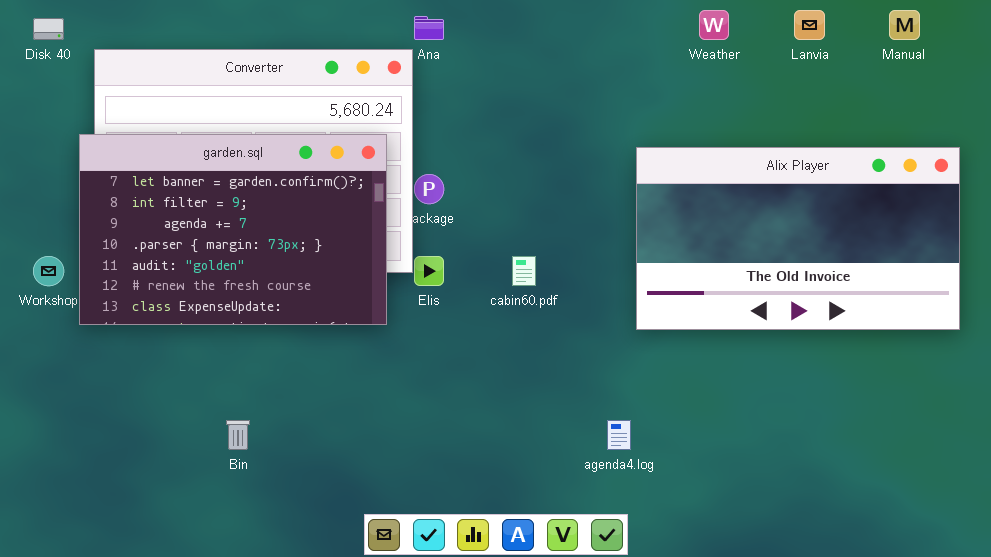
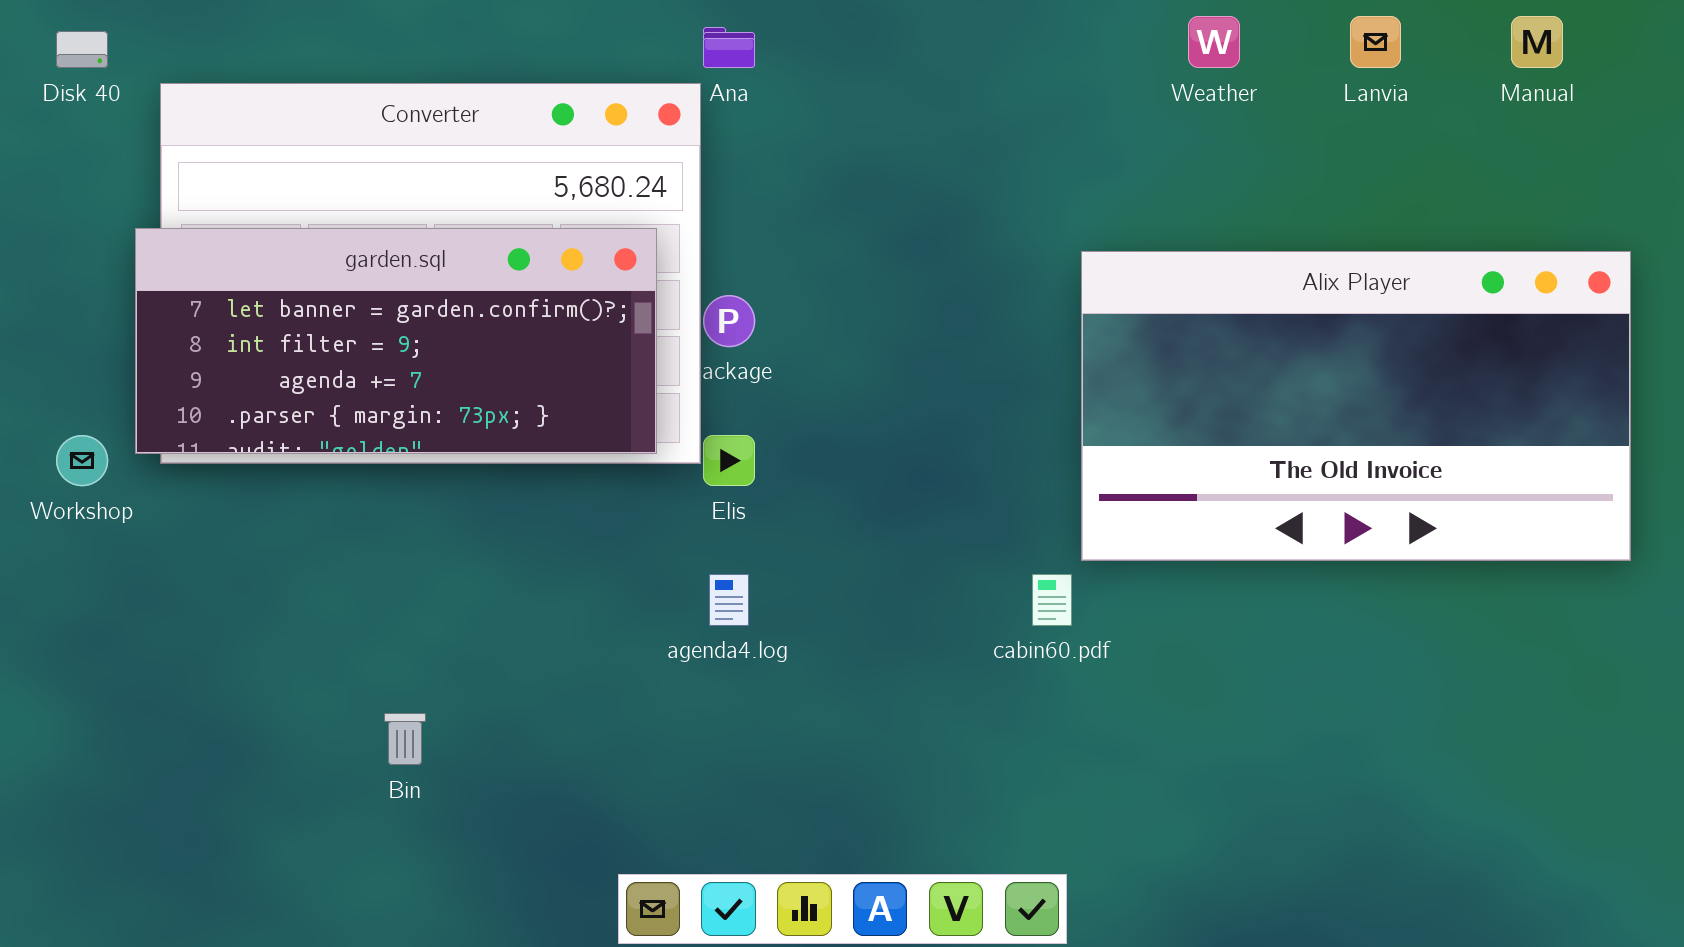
garden.sql: [79,134,387,325] -> [135,228,657,454], resized
cabin60.pdf: [512,256,536,286] -> [1032,574,1072,626], moved
agenda4.log: [607,420,631,450] -> [709,574,749,626], moved

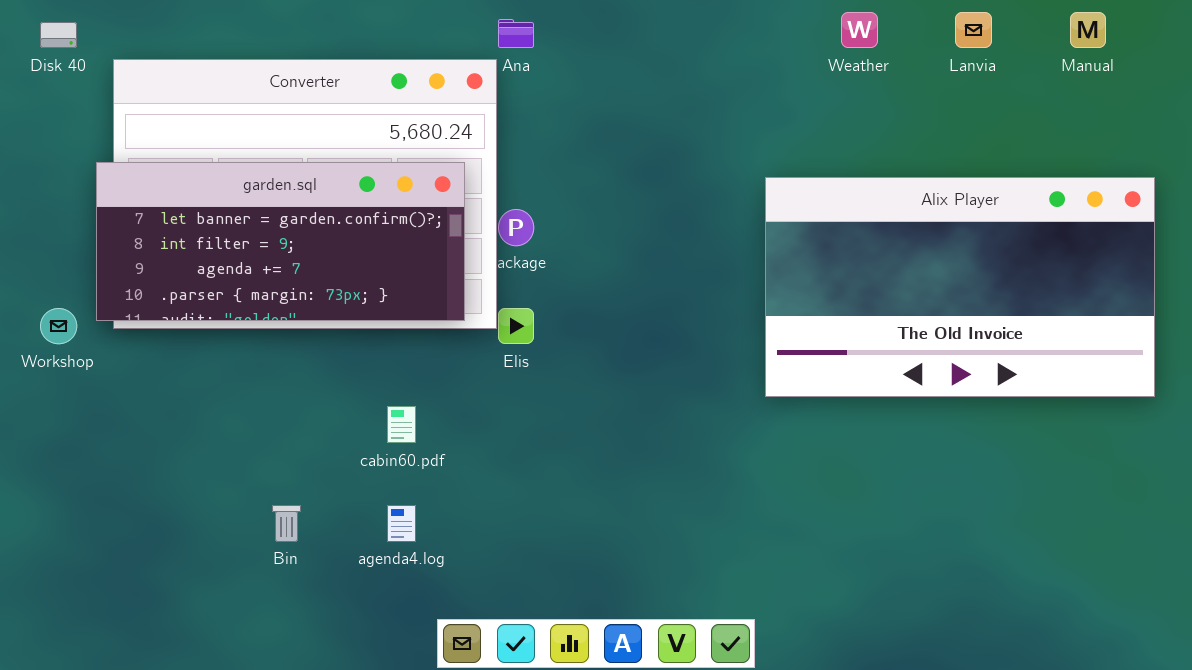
agenda4.log: [709,574,749,626] -> [387,505,416,542], moved
cabin60.pdf: [1032,574,1072,626] -> [387,406,416,443], moved

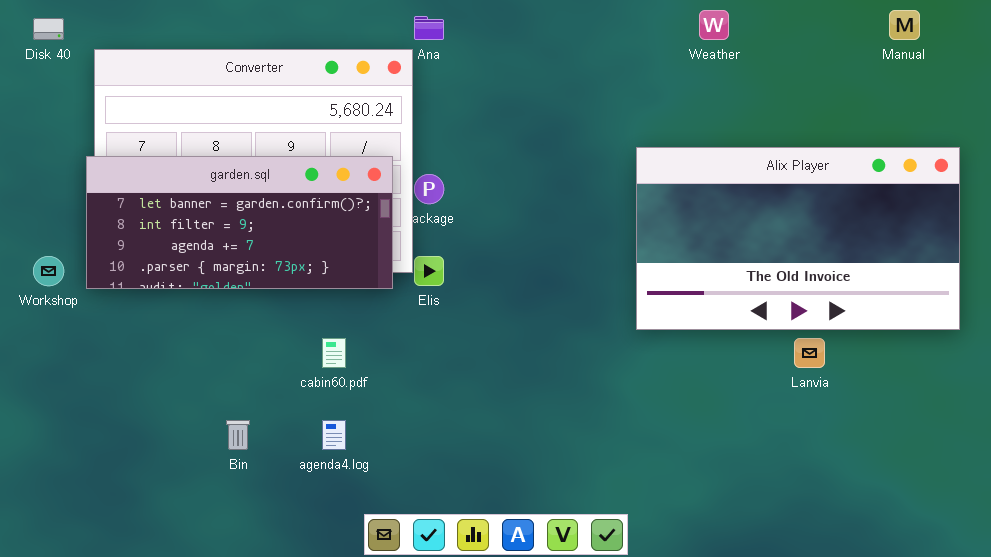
Lanvia: [955,12,992,48] -> [794,338,825,368], moved
garden.sql: [96,162,465,321] -> [86,156,393,289], moved

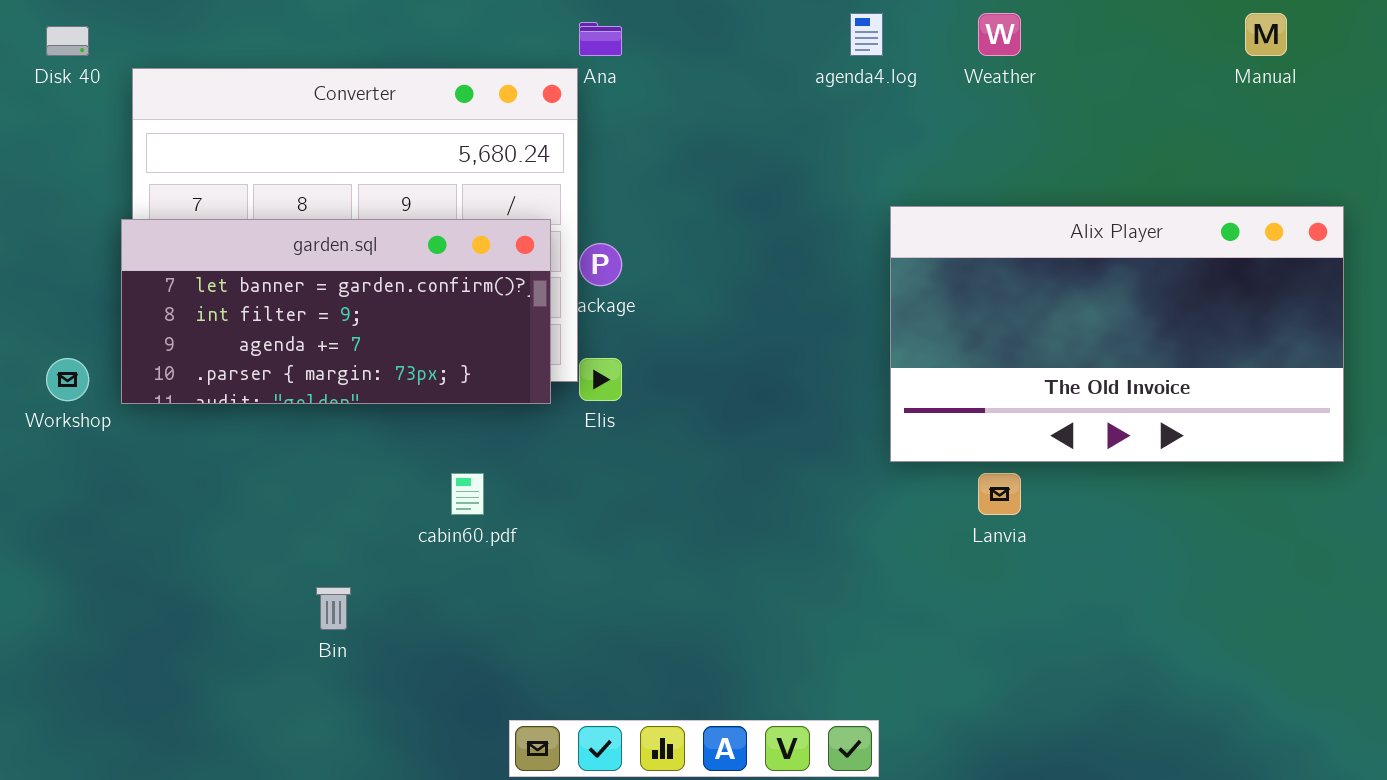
Lanvia: [794,338,825,368] -> [978,473,1021,515], moved
agenda4.log: [322,420,346,450] -> [850,13,883,56], moved

